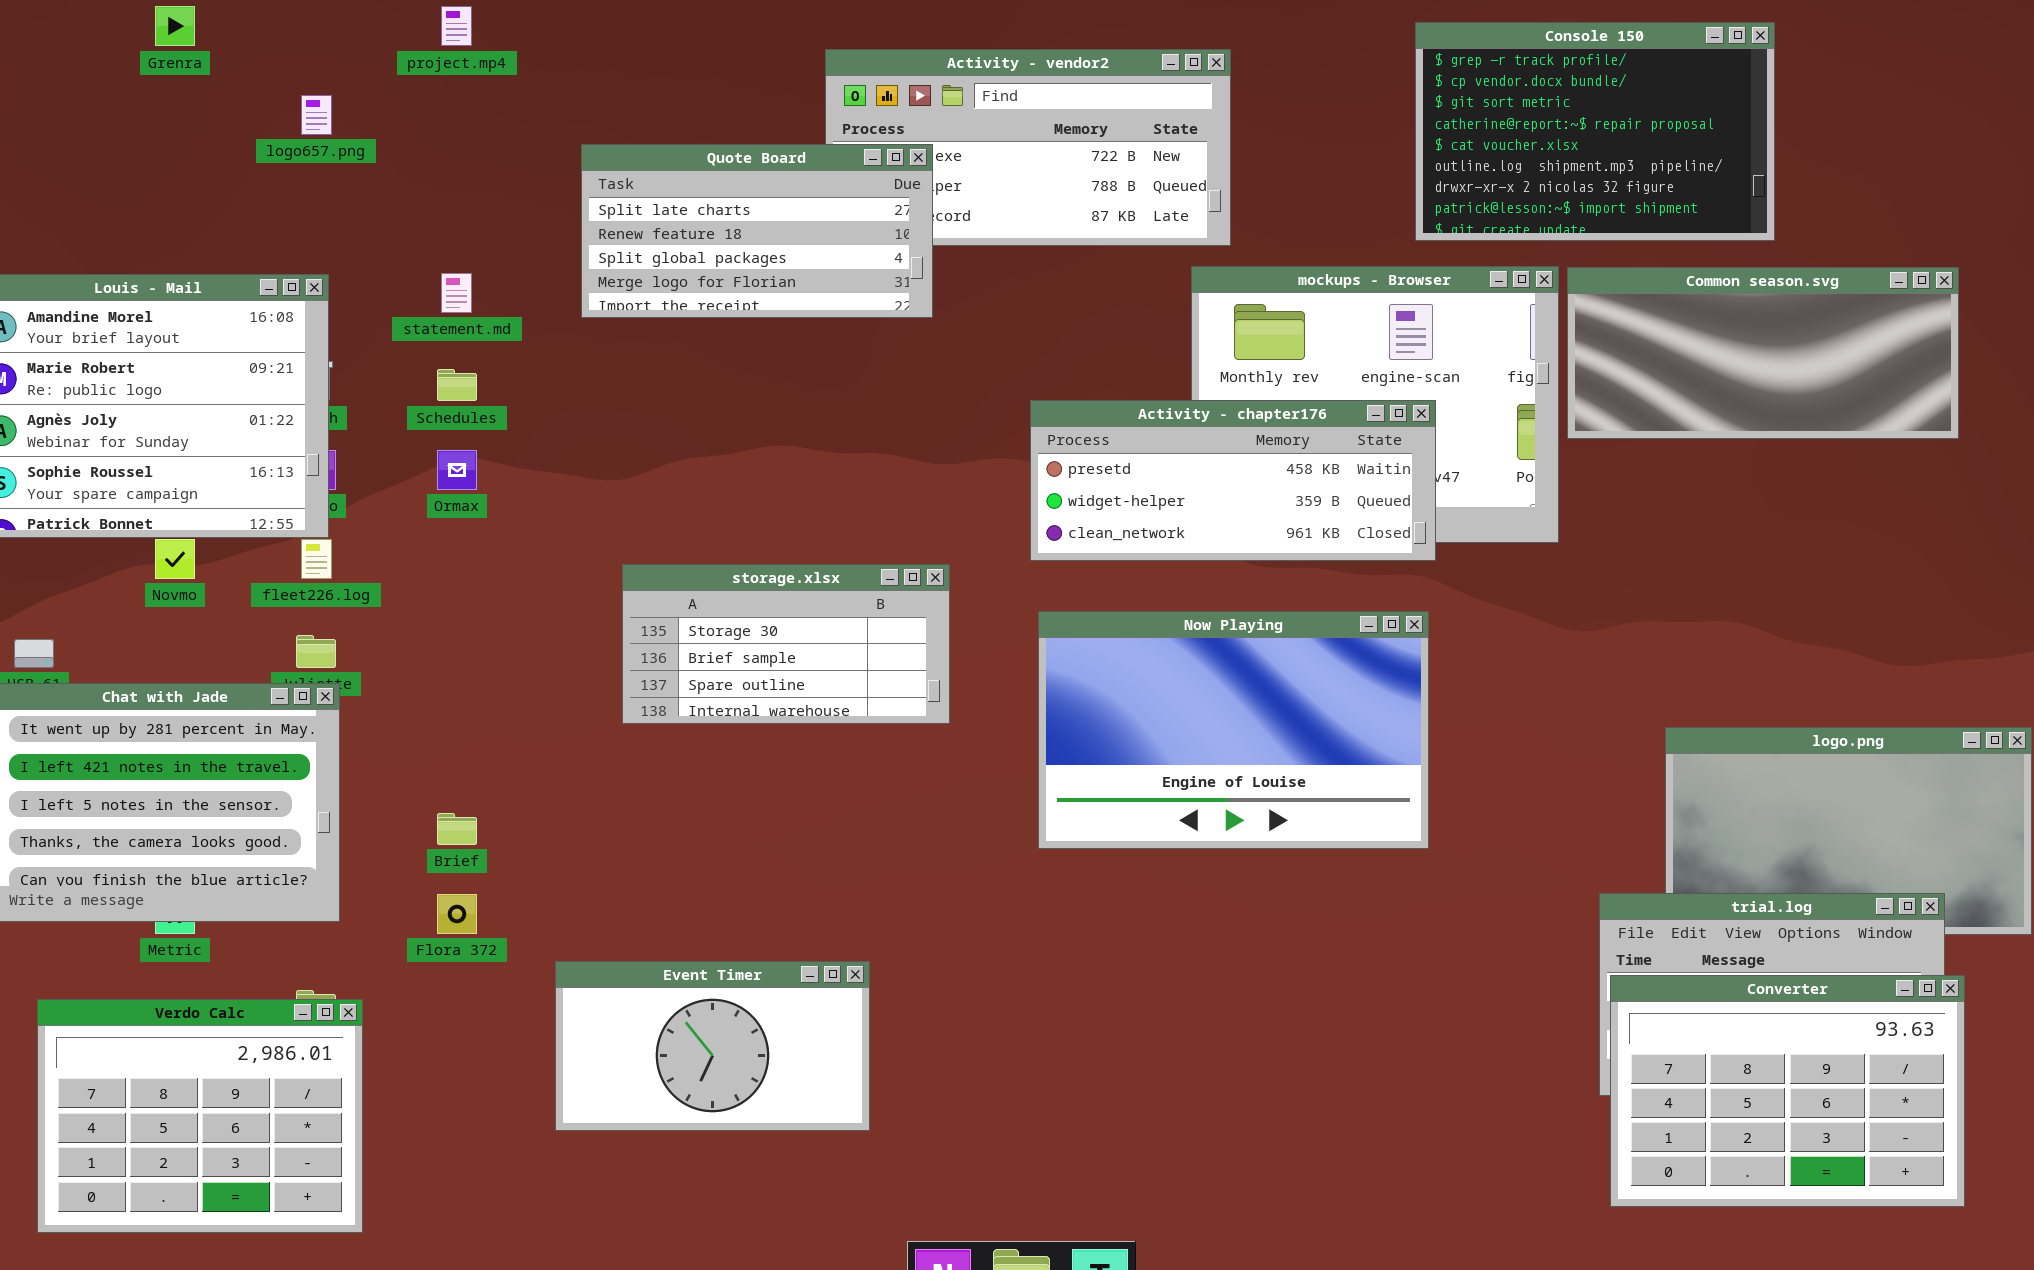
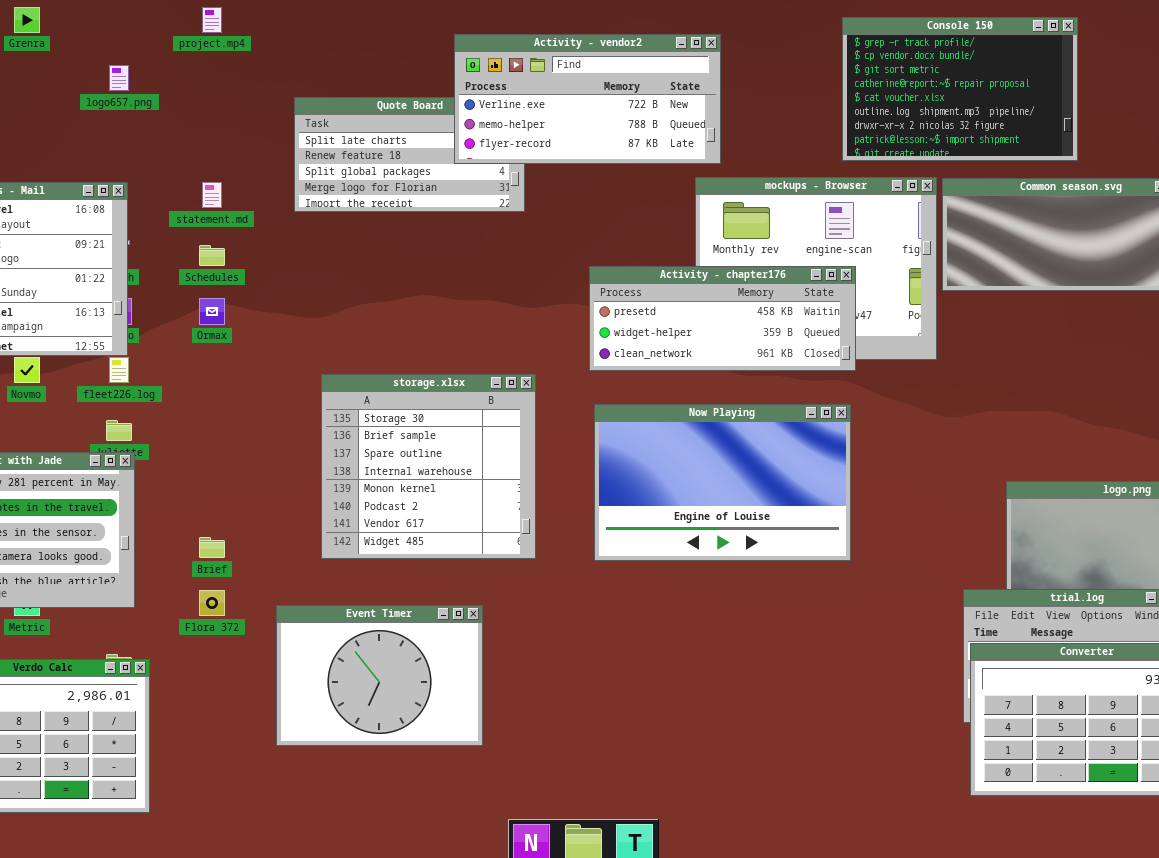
Activity - vendor2: [825,49,1231,246] -> [454,34,721,164], raised
storage.xlsx: [622,564,950,724] -> [321,374,536,559], resized
Event Timer: [555,961,870,1131] -> [276,605,483,746], resized

